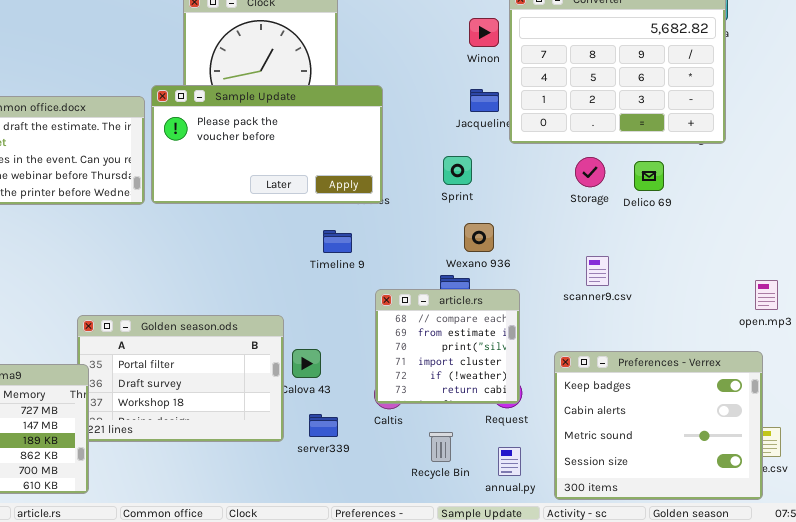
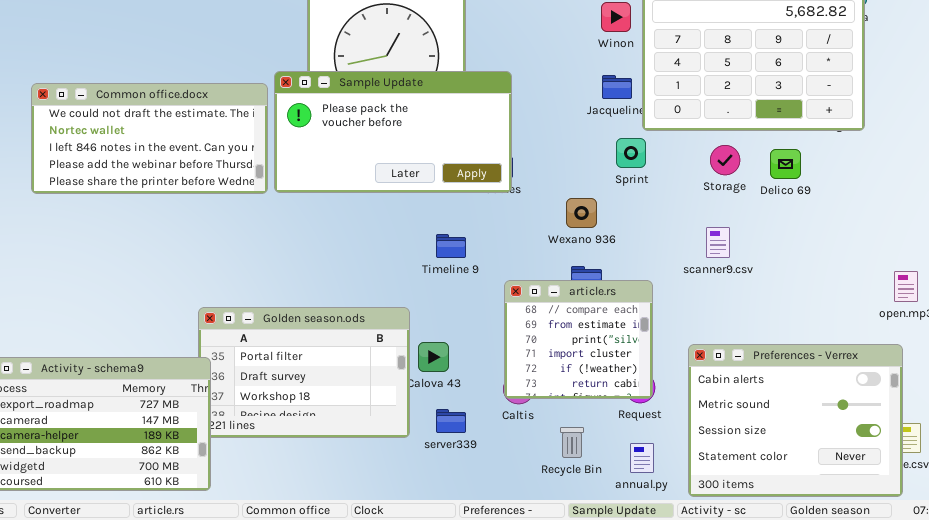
Sprint: [443,156,472,185] -> [616,138,646,168], moved
Wexano 936: [464,223,494,252] -> [566,198,597,228], moved
Timeline 9: [323,230,352,253] -> [436,234,466,258], moved
scanner9.csv: [586,256,609,286] -> [706,227,730,258], moved
Preferences - Verrex: [554,351,763,500] -> [688,344,903,497], scrolled down 1 row

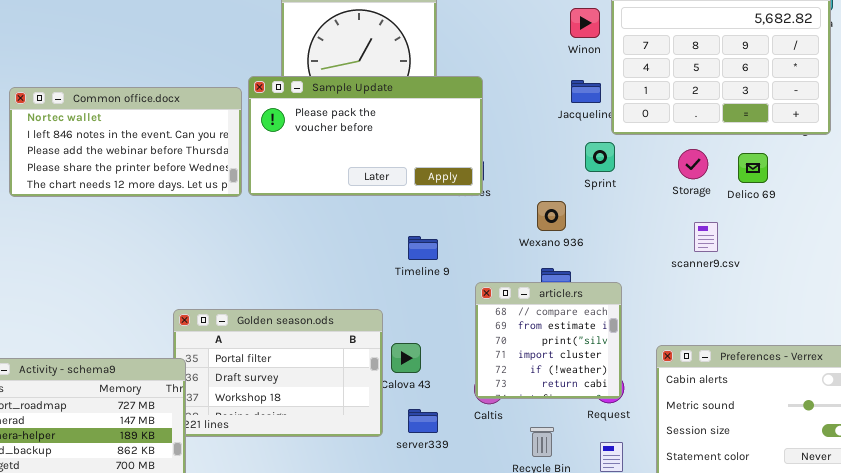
Common office.docx: [31,83,268,194] -> [9,87,242,197], scrolled down 1 row
scanner9.csv: [706,227,730,258] -> [694,222,718,252], moved

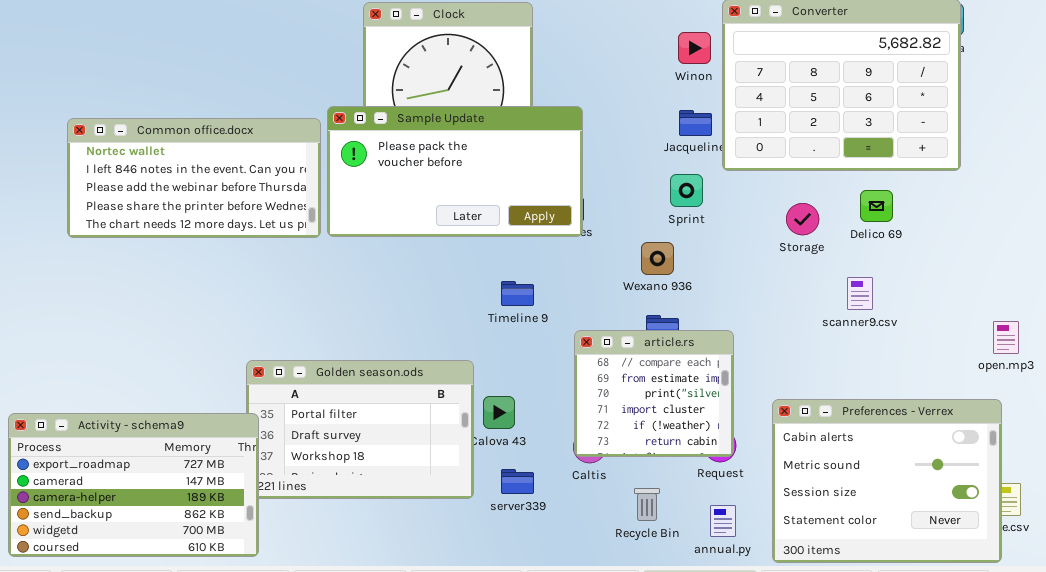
Sprint: [585,142,615,172] -> [670,174,703,207], moved
Storage: [678,149,708,179] -> [786,203,819,235], moved
scanner9.csv: [694,222,718,252] -> [847,277,873,310], moved

